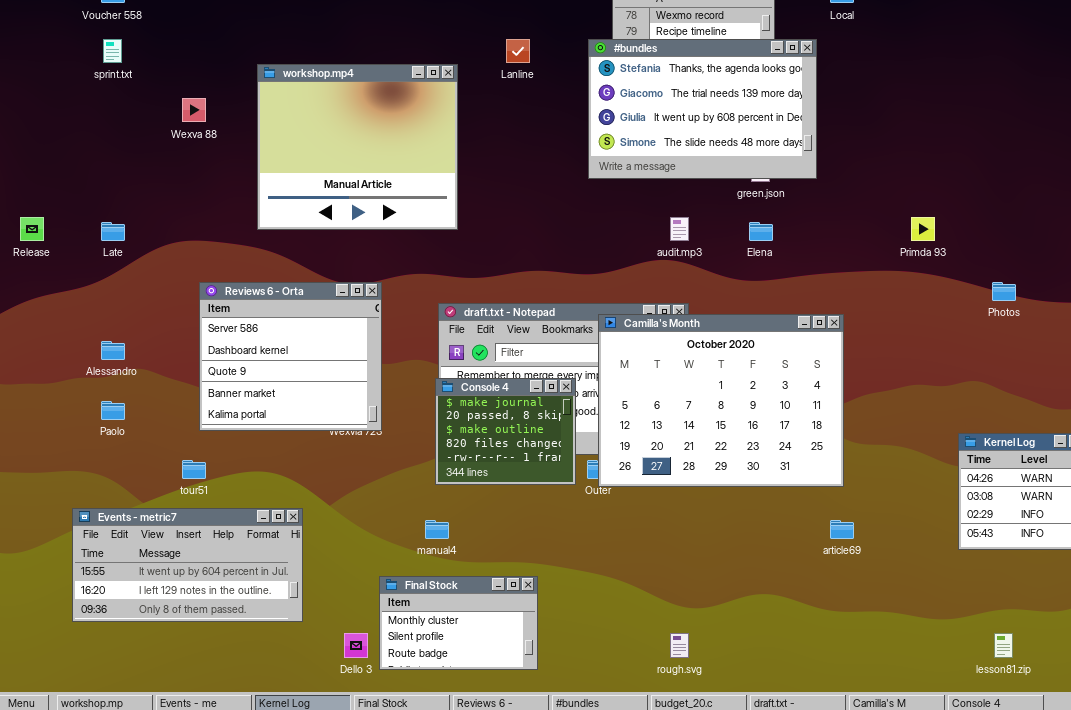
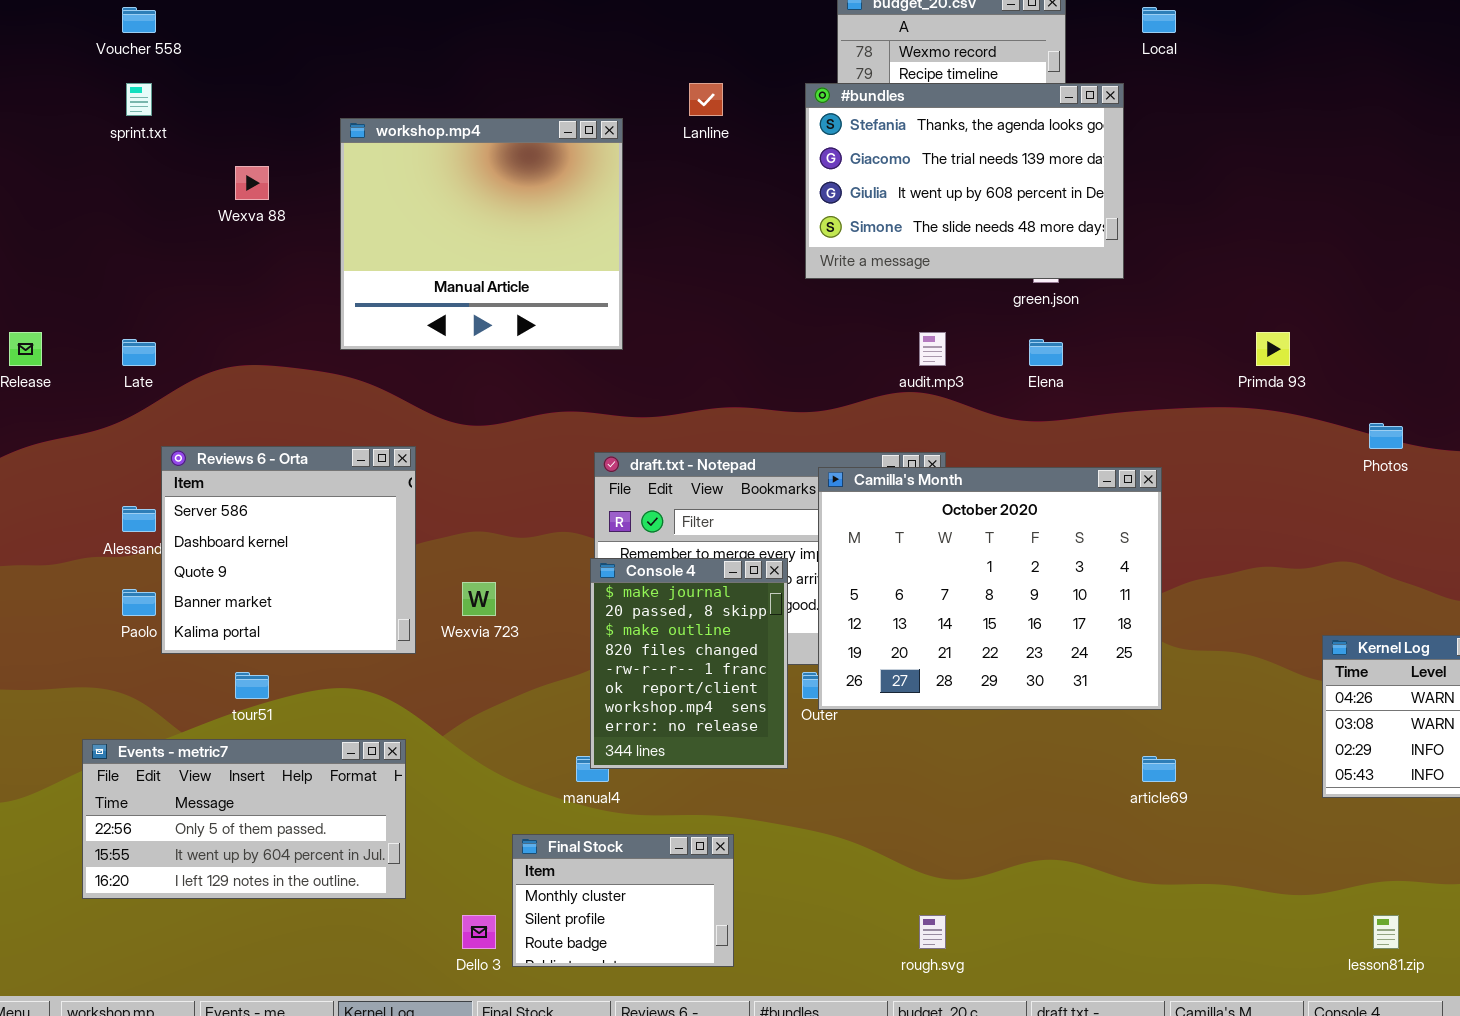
Reviews 6 - Orta: [199,282,382,431] -> [161,446,416,654], moved
Console 4: [435,378,576,485] -> [590,558,788,769], resized
Events - metric7: [72,508,303,622] -> [82,739,406,899], scrolled up 1 row

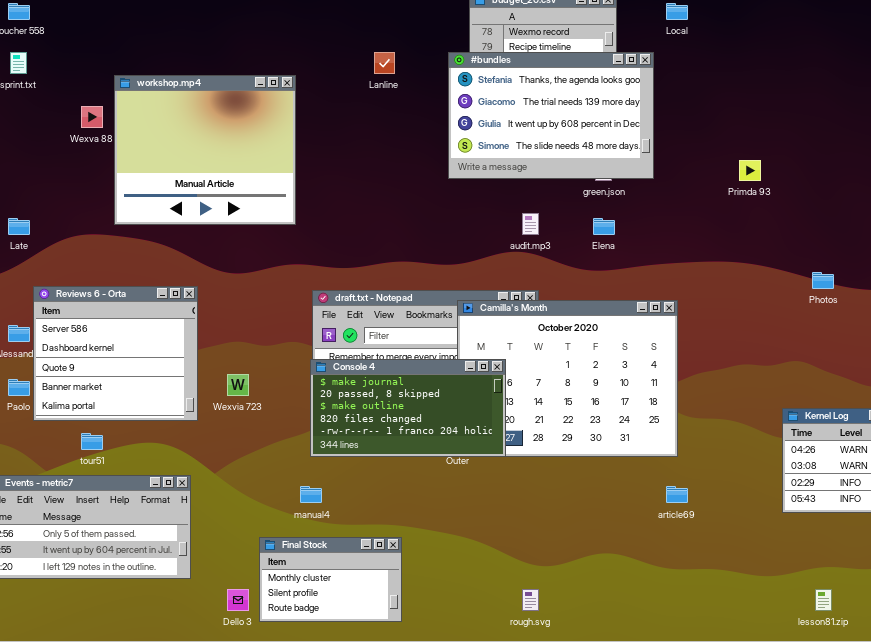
workshop.mp4: [340,118,623,350] -> [114,75,296,225], moved
Primda 93: [1256,332,1290,366] -> [739,160,761,181], moved
Console 4: [590,558,788,769] -> [310,359,506,457], resized

